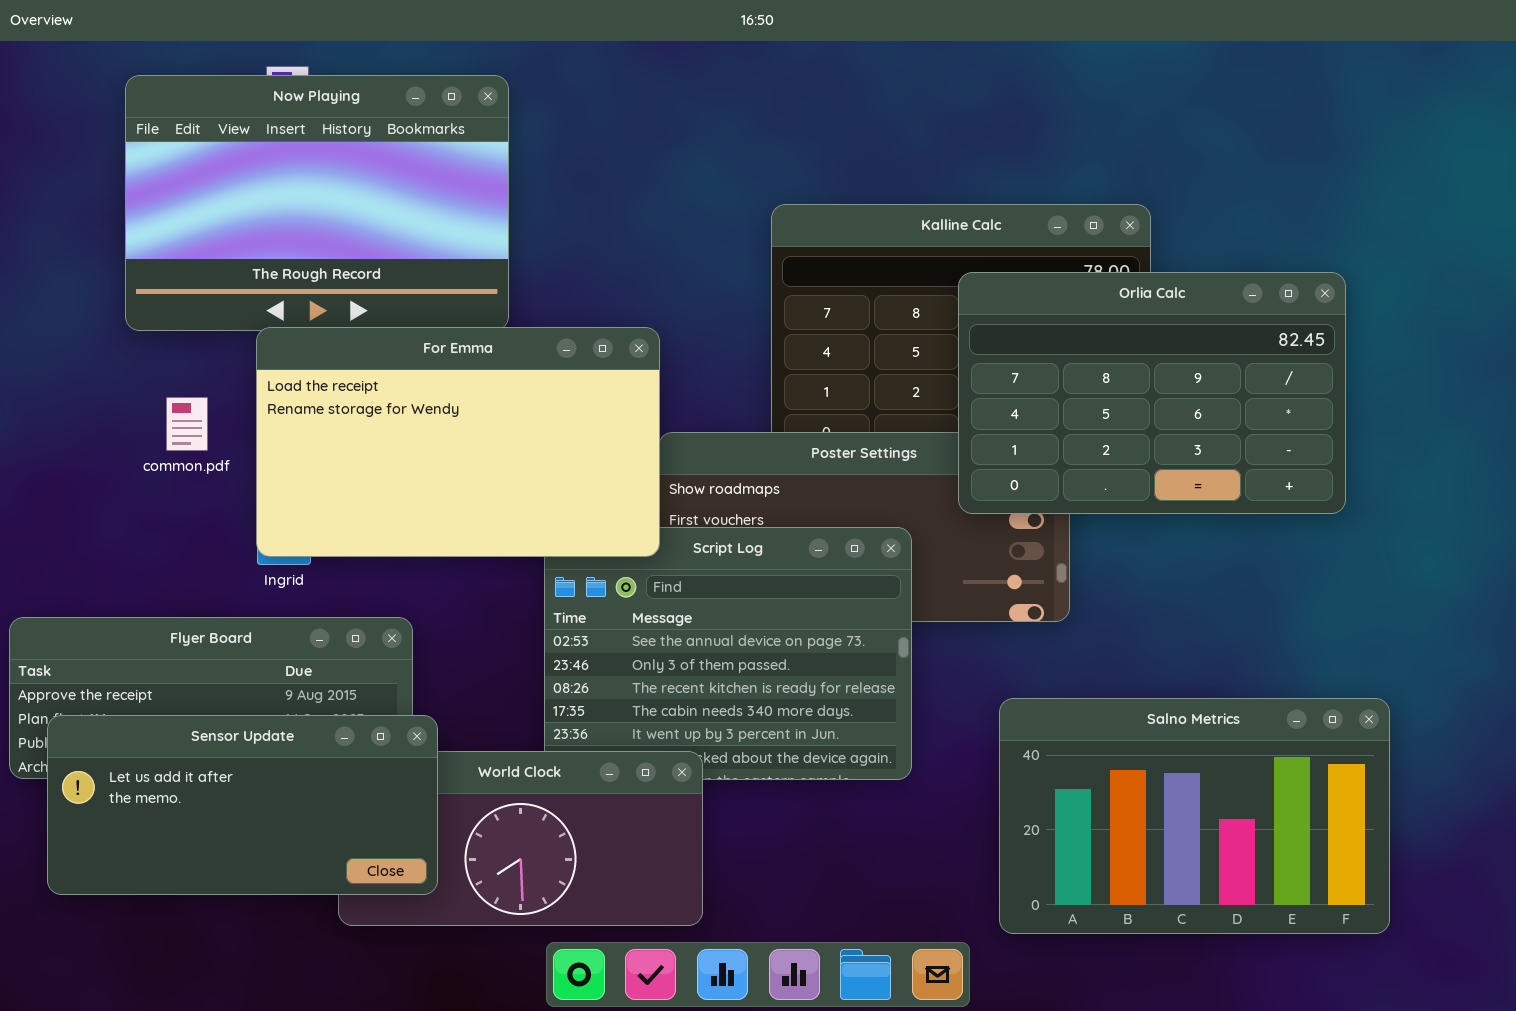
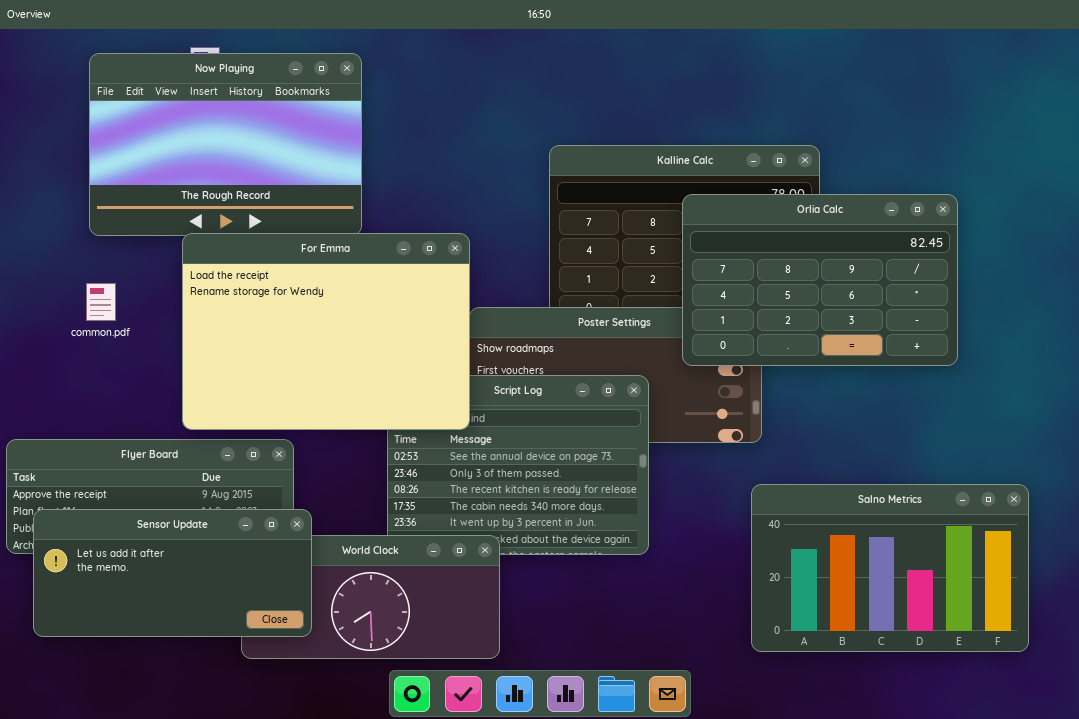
For Emma: [256,327,660,557] -> [182,233,470,430], resized
common.pdf: [166,397,208,451] -> [86,283,116,321], moved
Salno Metrics: [999,698,1390,934] -> [751,484,1029,652], moved

